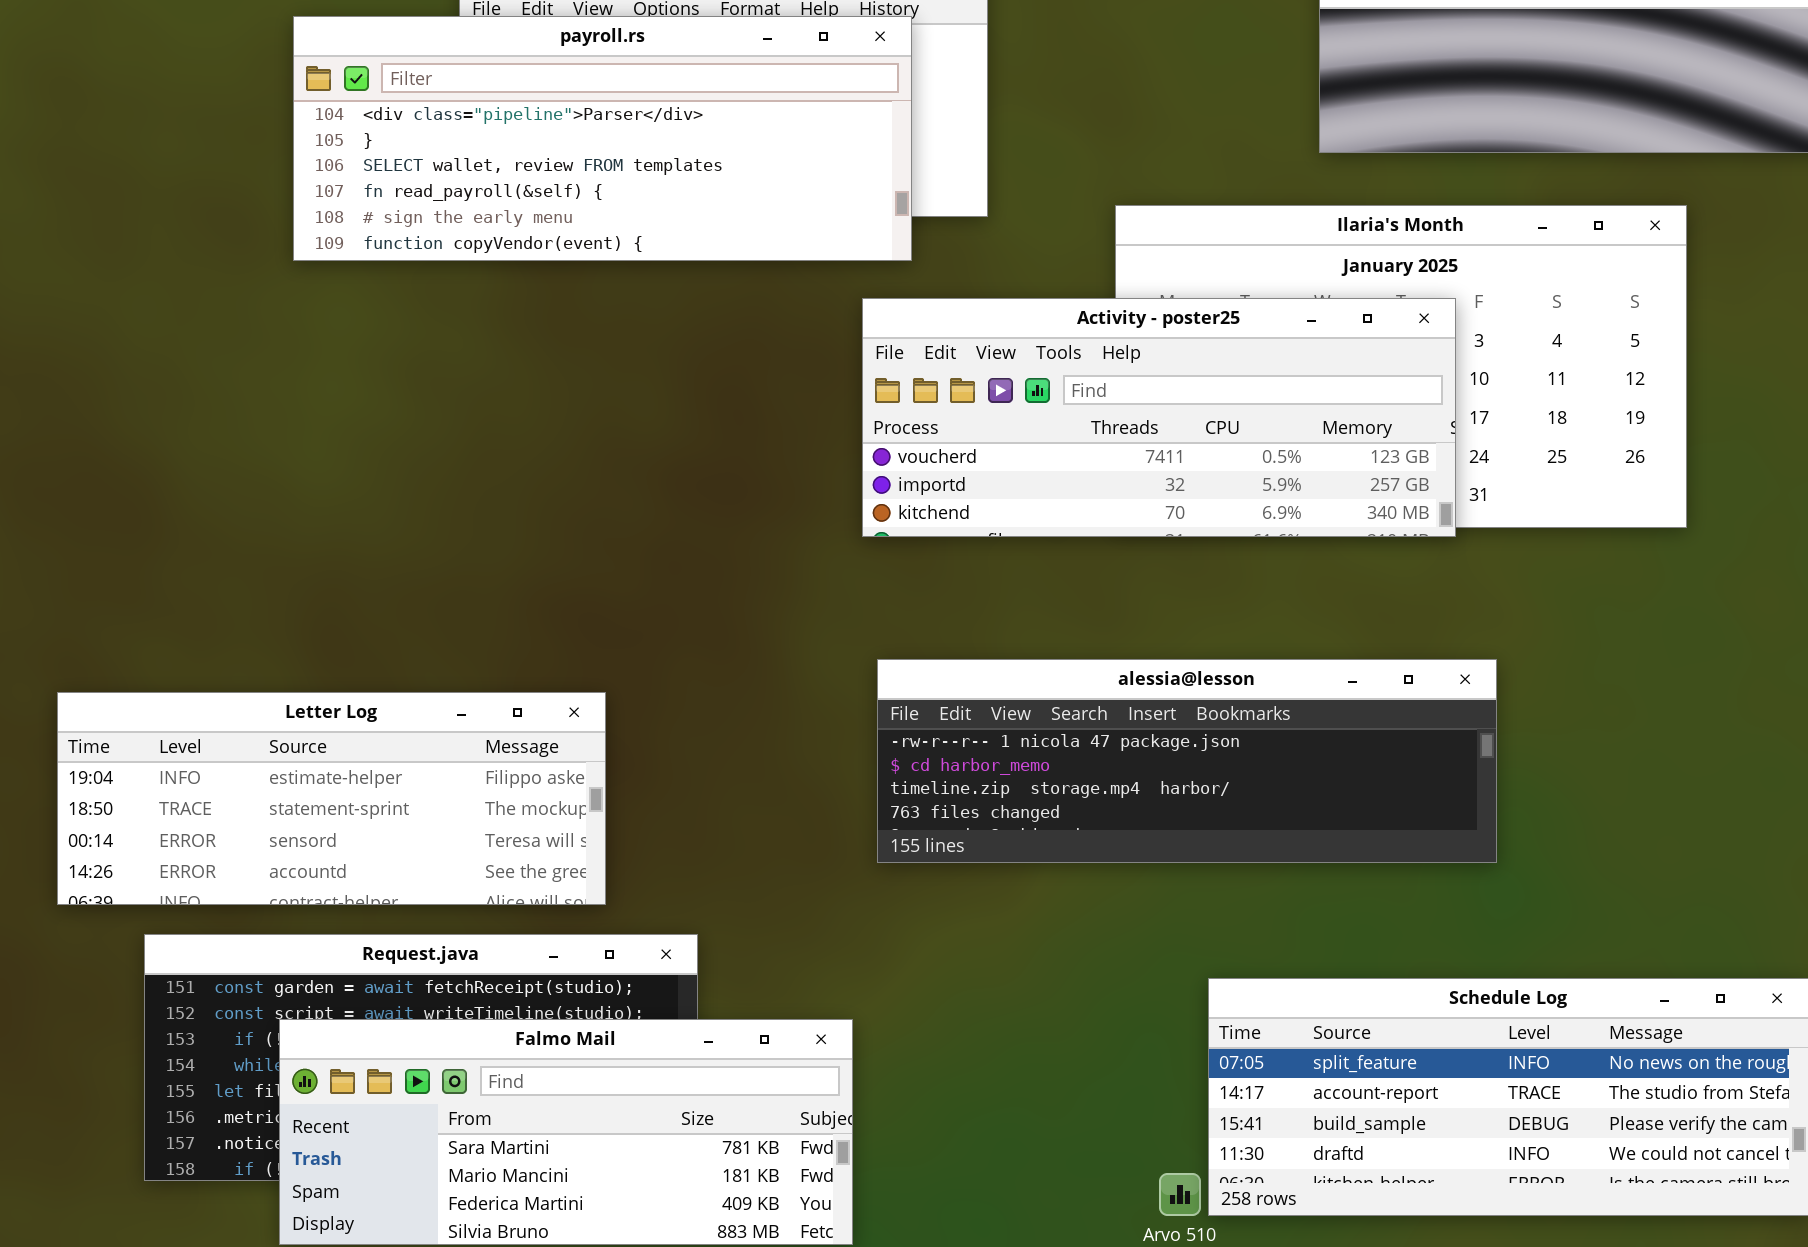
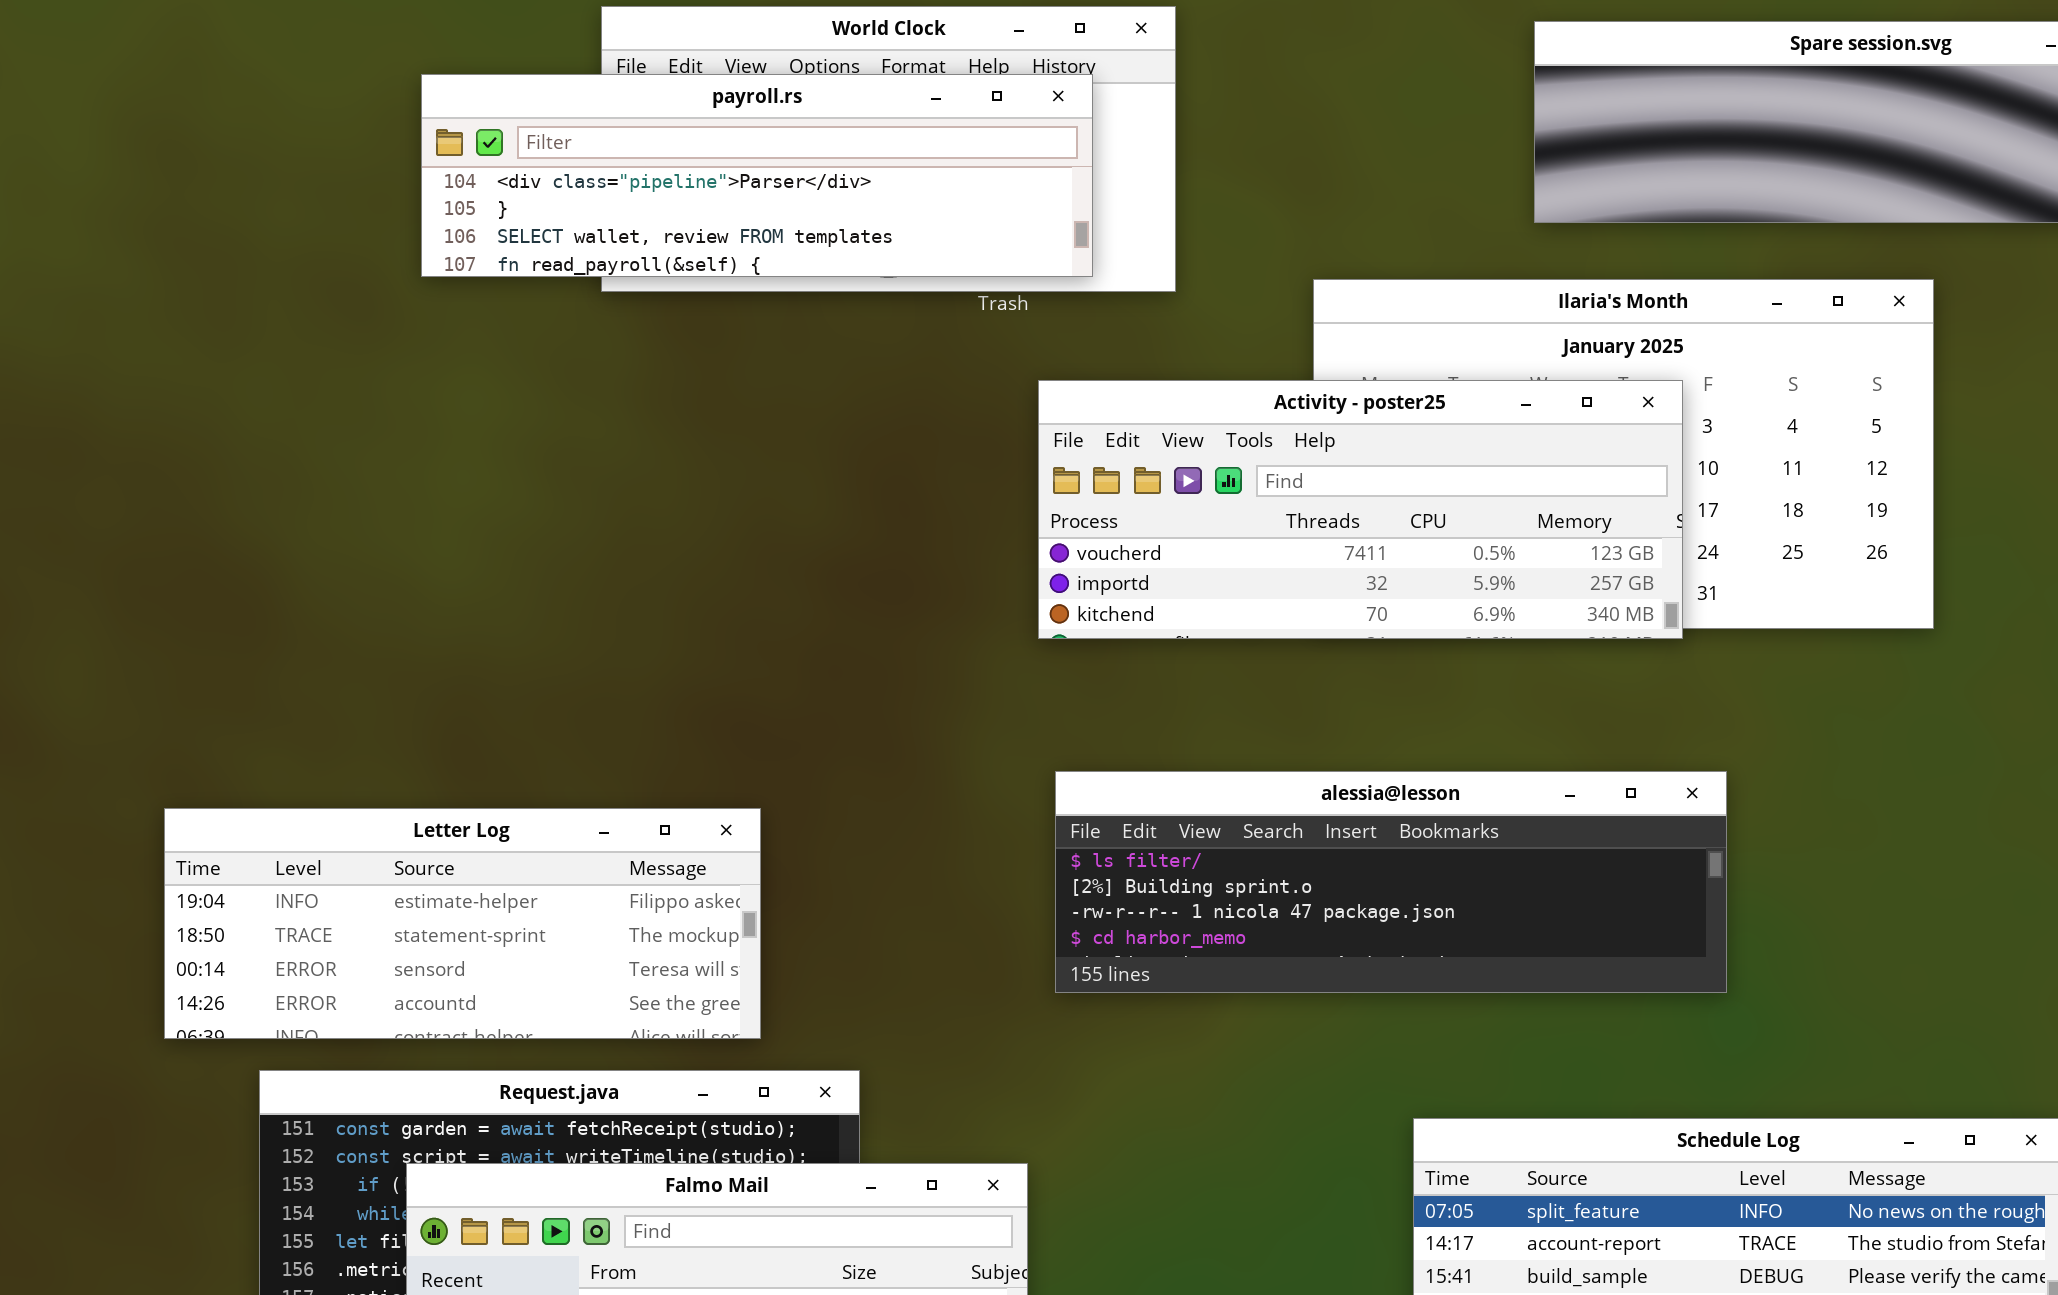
payroll.rs: [293,16,912,261] -> [421,74,1093,277], resized
alessia@lesson: [877,659,1497,863] -> [1055,771,1727,993], scrolled up 2 rows

